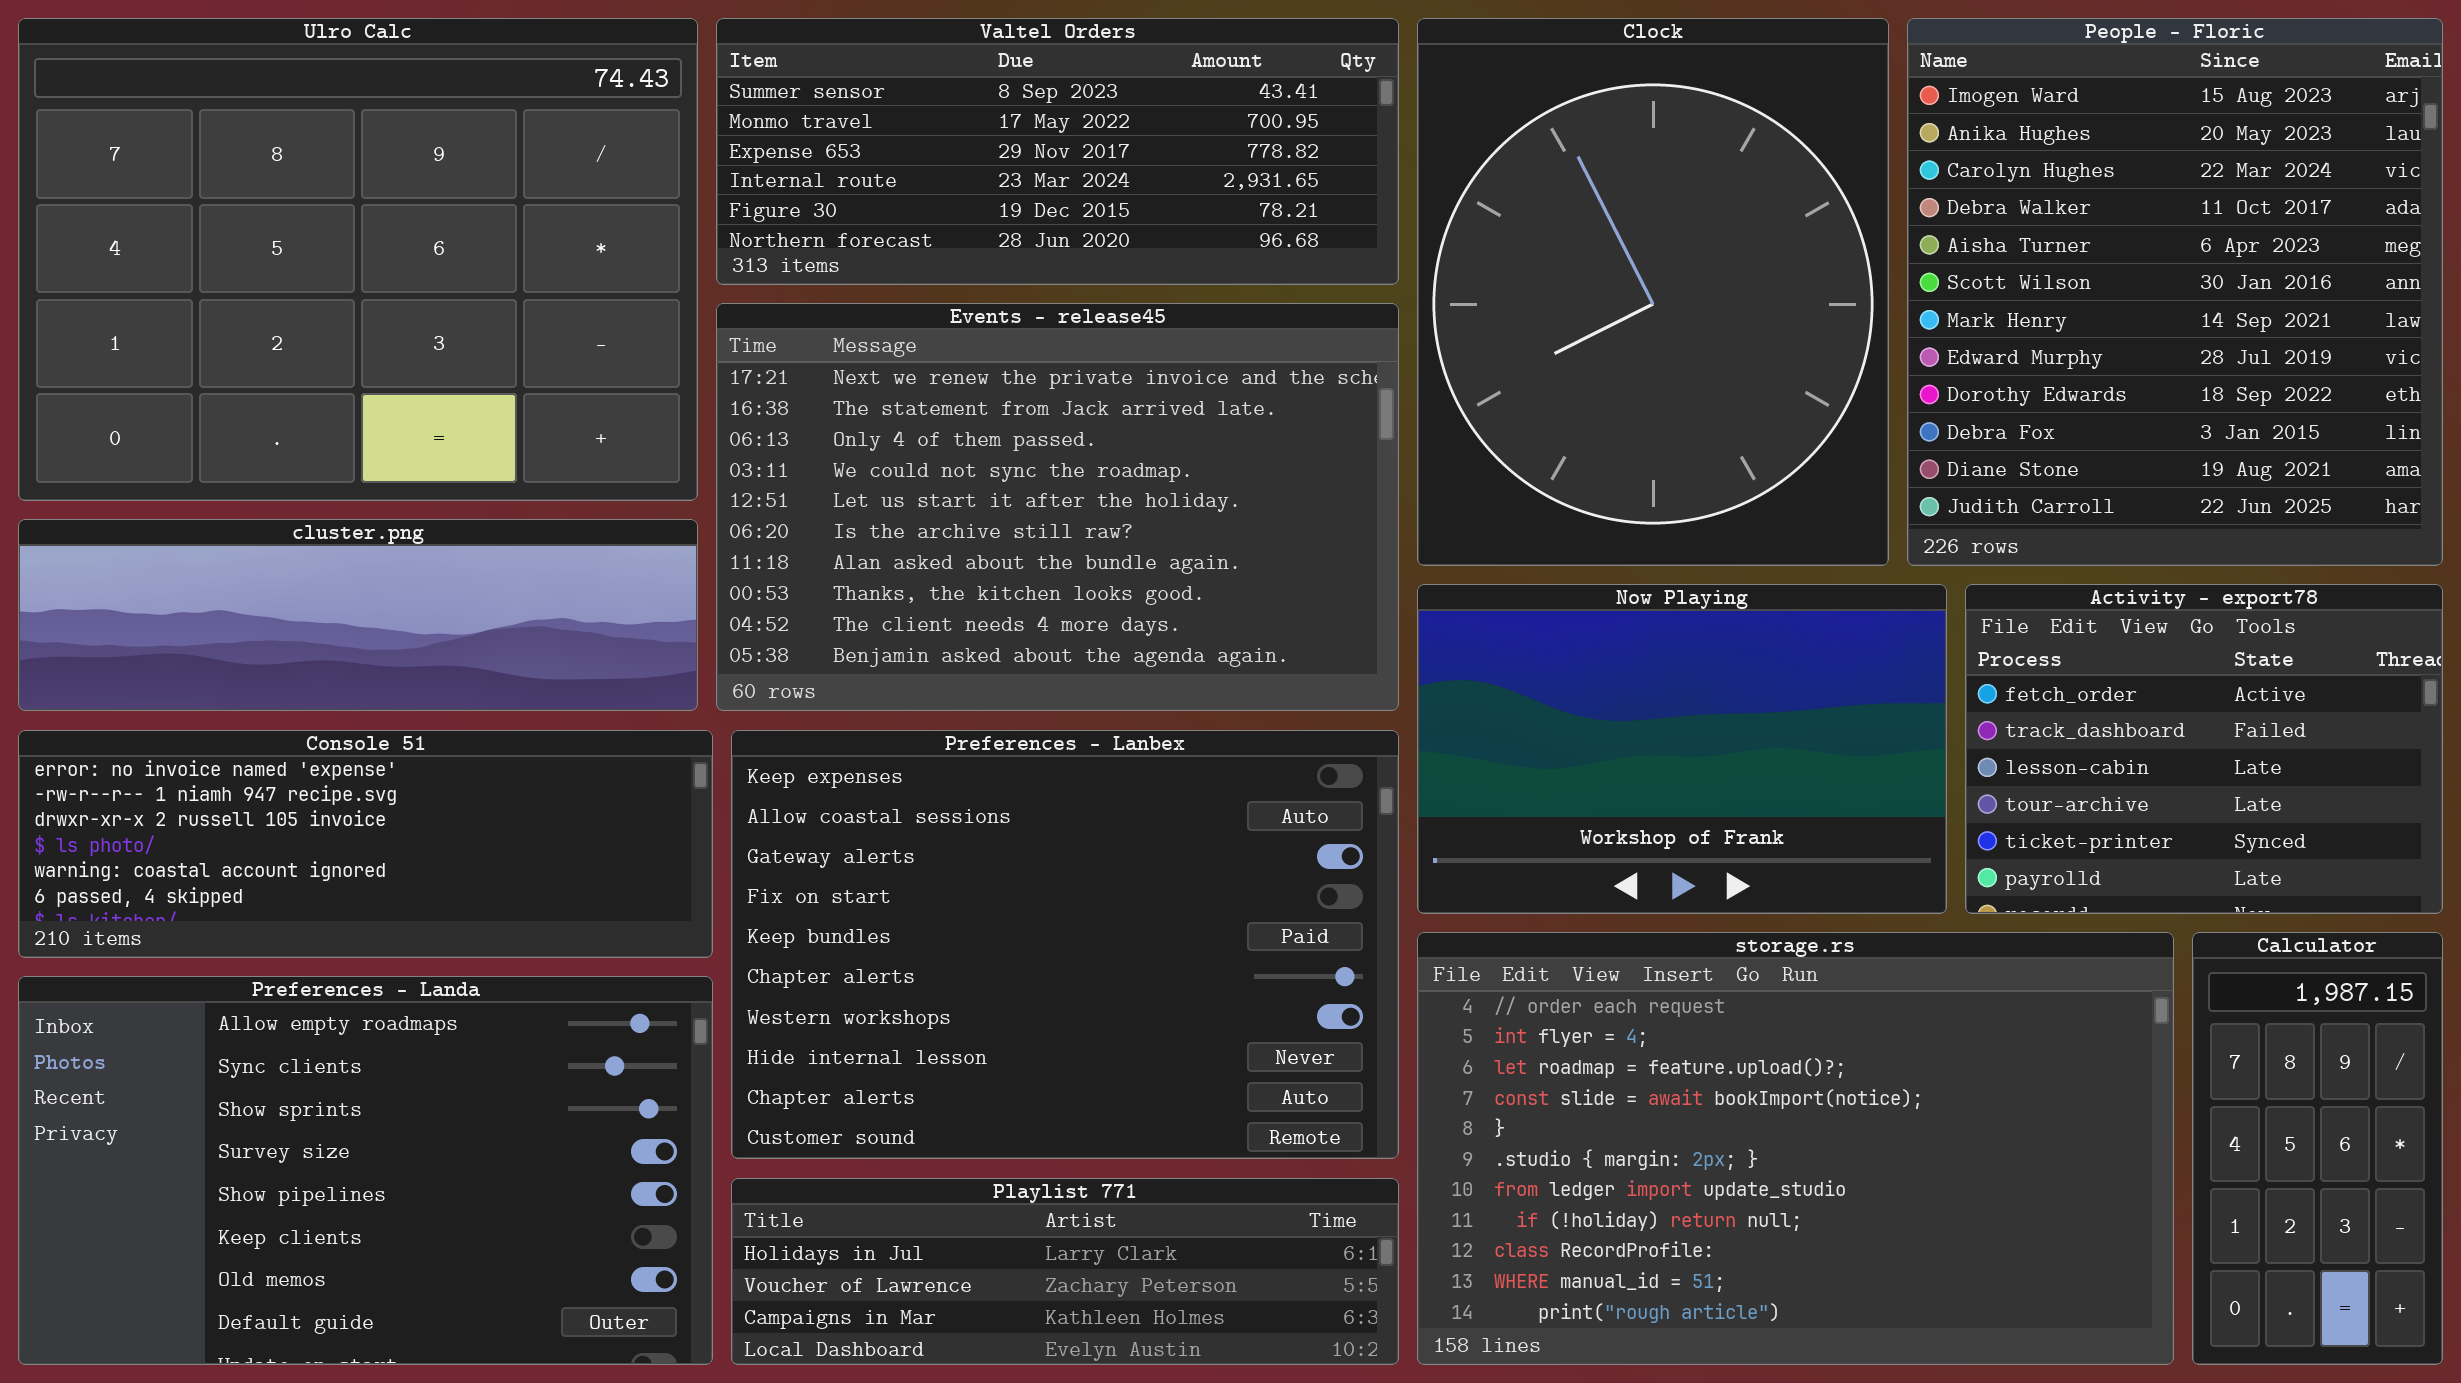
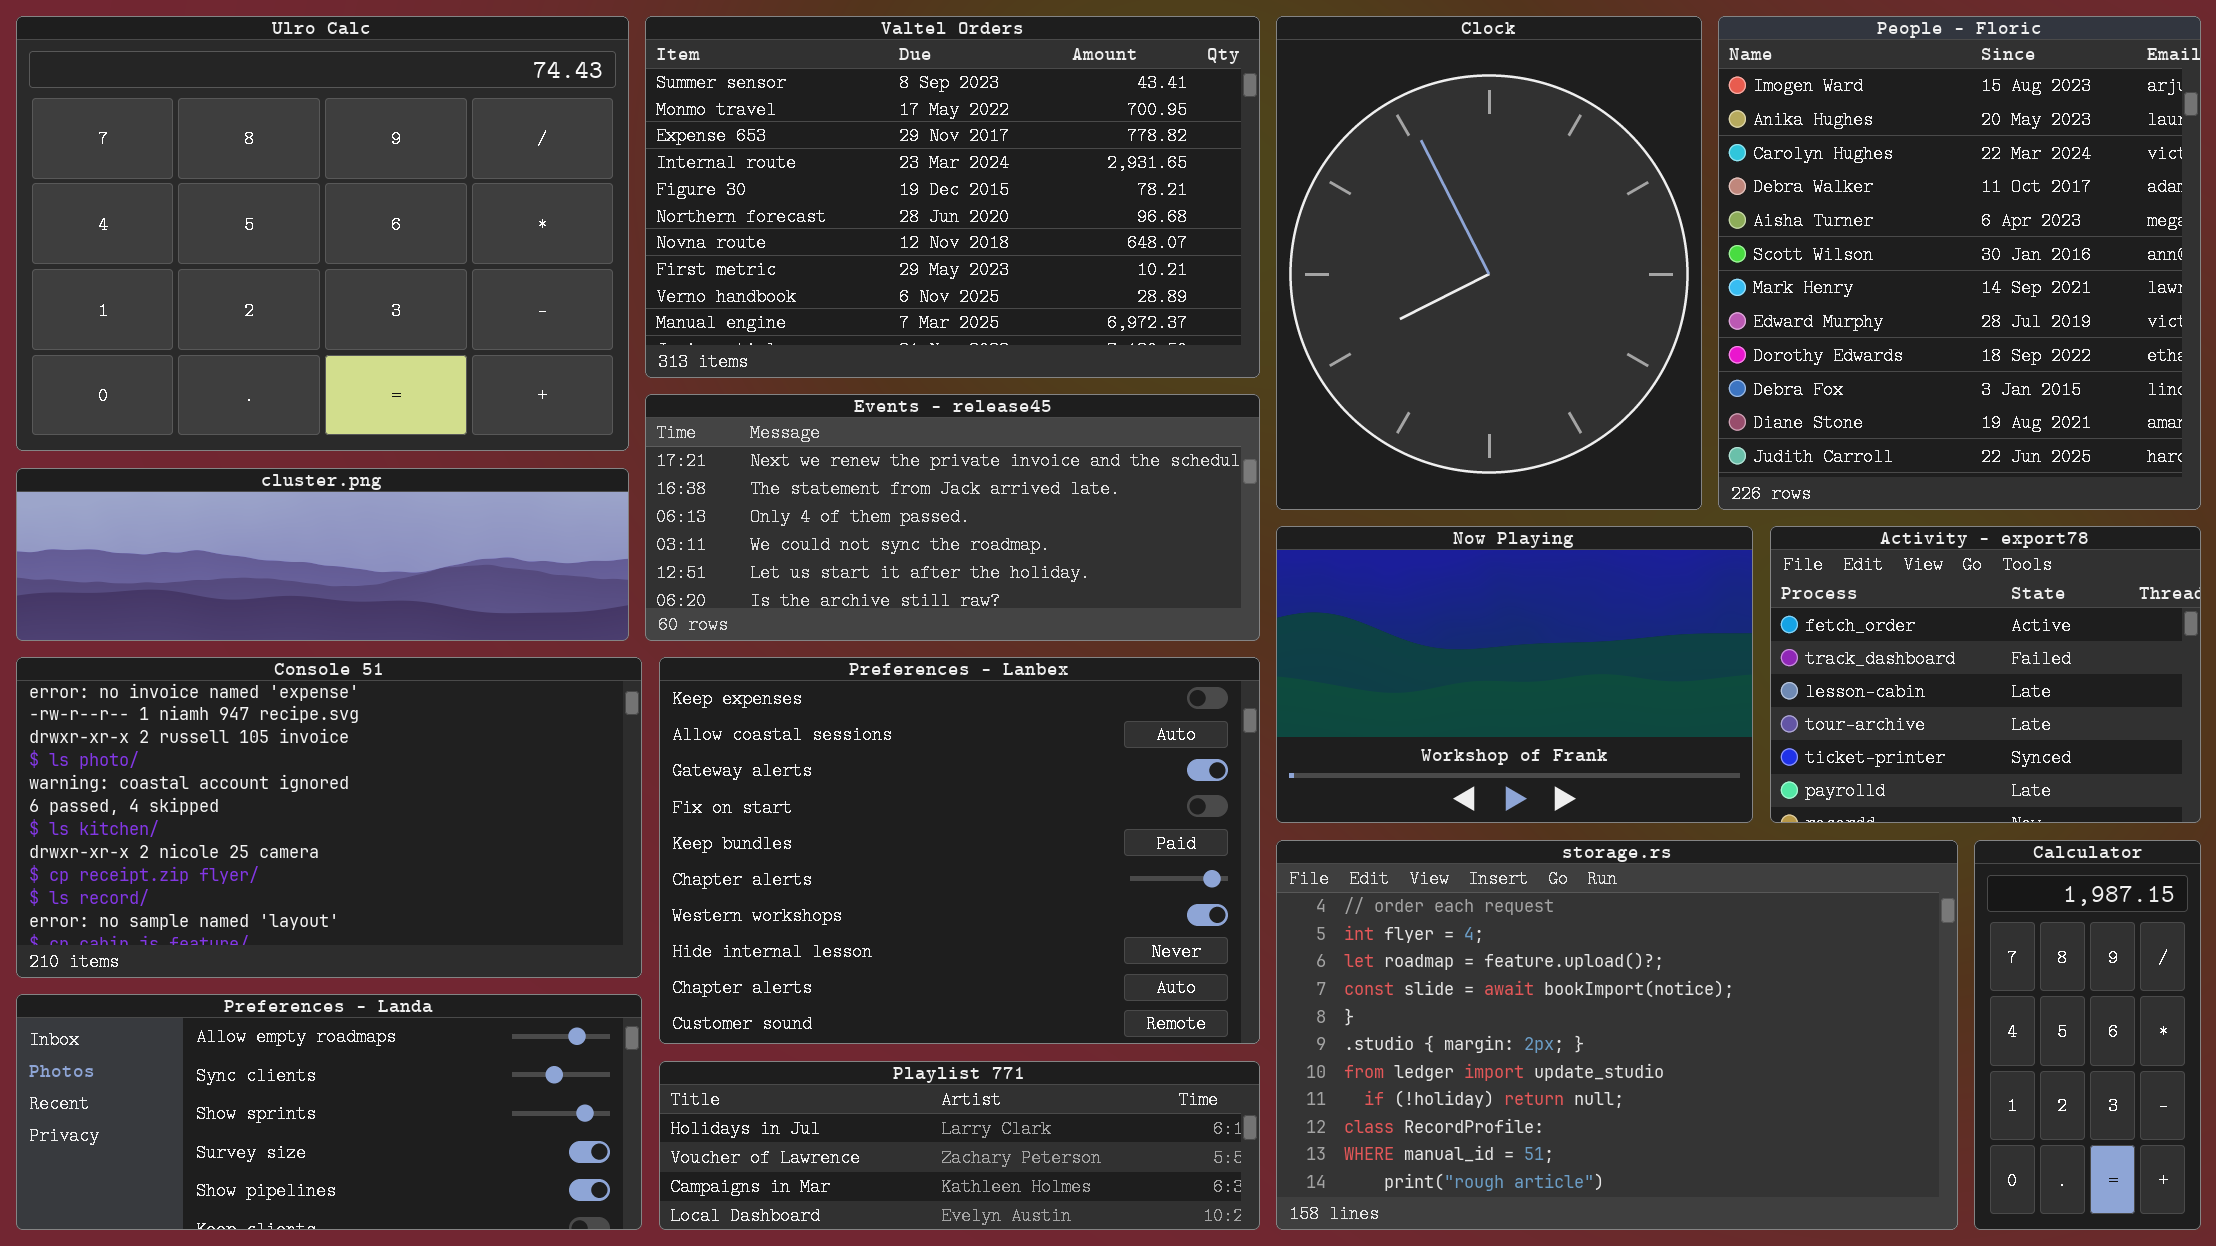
Valtel Orders: [716,18,1399,285] -> [645,16,1260,378], resized
Events - release45: [716,303,1399,711] -> [645,394,1260,641], resized
Console 51: [18,730,713,958] -> [16,657,642,978], resized
Preferences - Landa: [18,976,713,1365] -> [16,994,642,1230], resized

